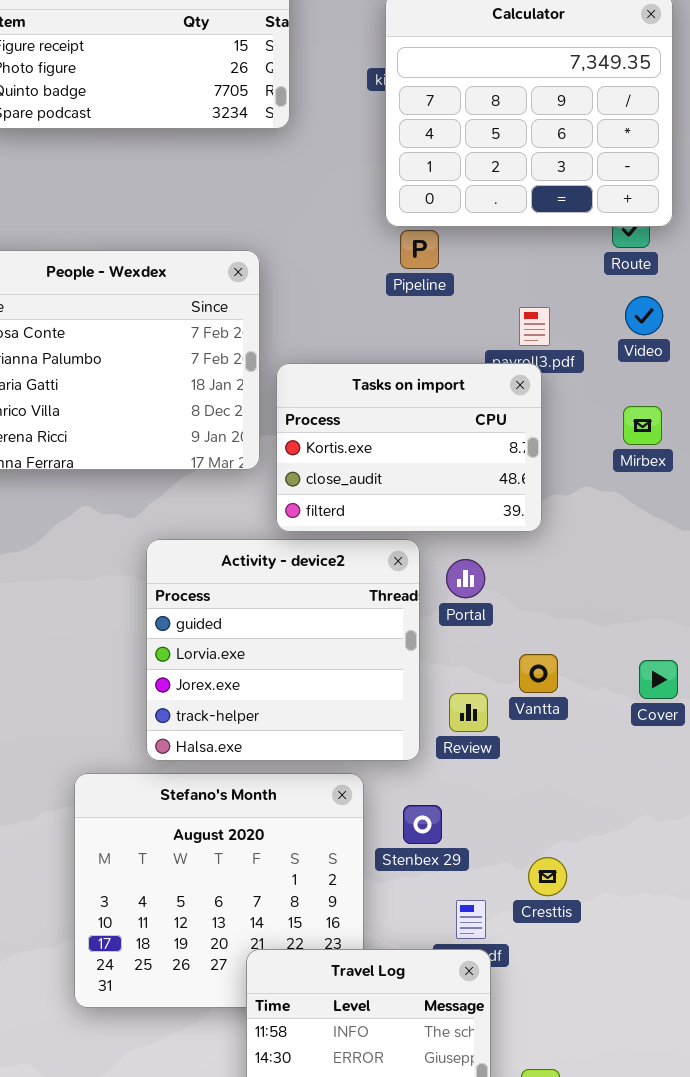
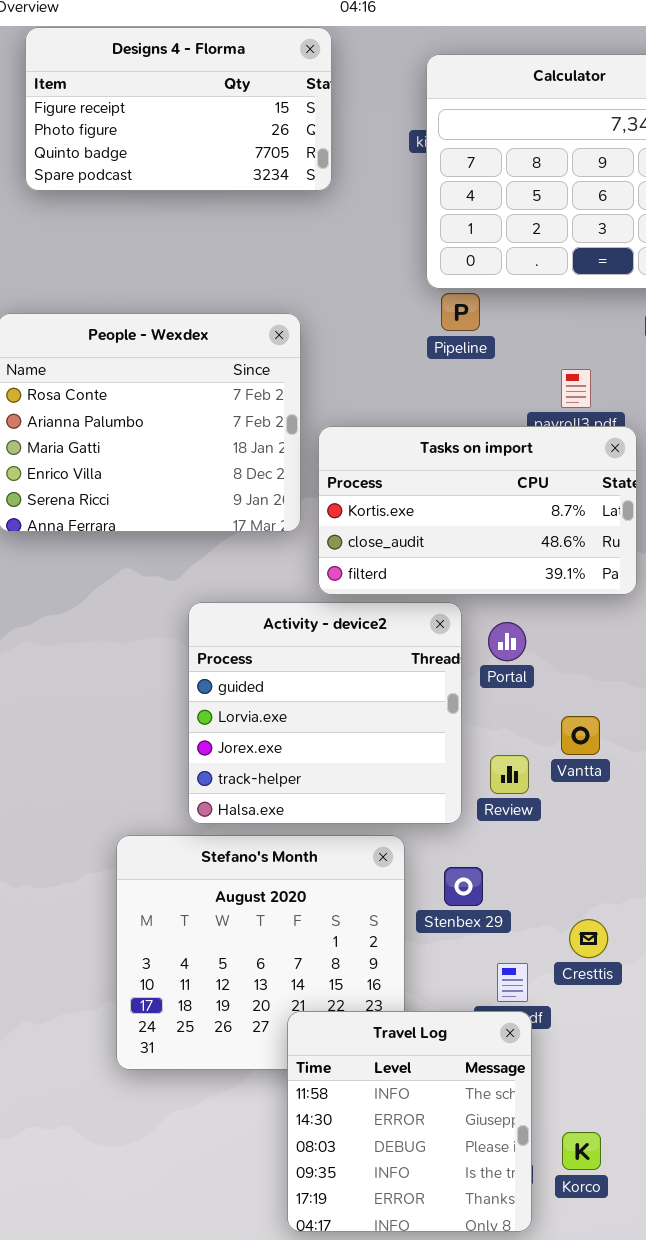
Tasks on import: [276,363,542,532] -> [318,426,637,595], resized

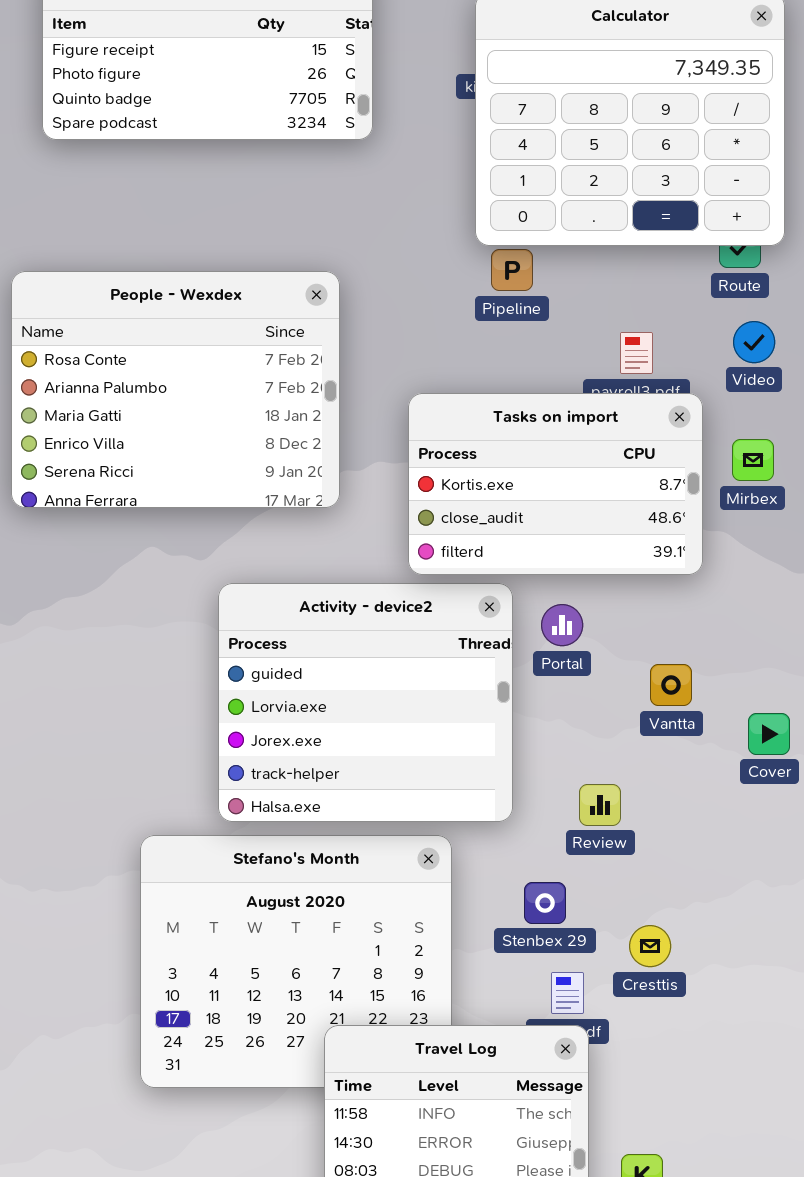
Tasks on import: [318,426,637,595] -> [408,393,703,575], resized
Vantta: [561,716,600,755] -> [650,664,692,706], moved
Review: [490,755,529,794] -> [579,784,621,826], moved
Stenbex 29: [444,867,483,906] -> [524,882,566,924], moved

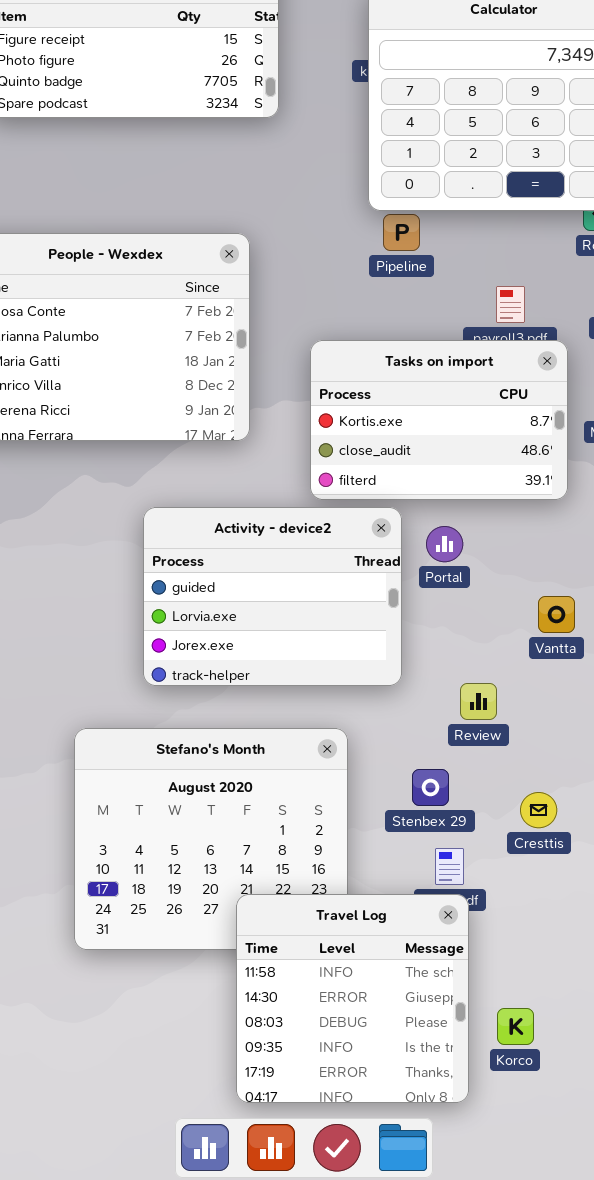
Activity - device2: [218,583,513,822] -> [143,507,402,686], resized
Vantta: [650,664,692,706] -> [538,596,575,633], moved
Cresttis: [629,925,671,967] -> [520,792,557,828], moved

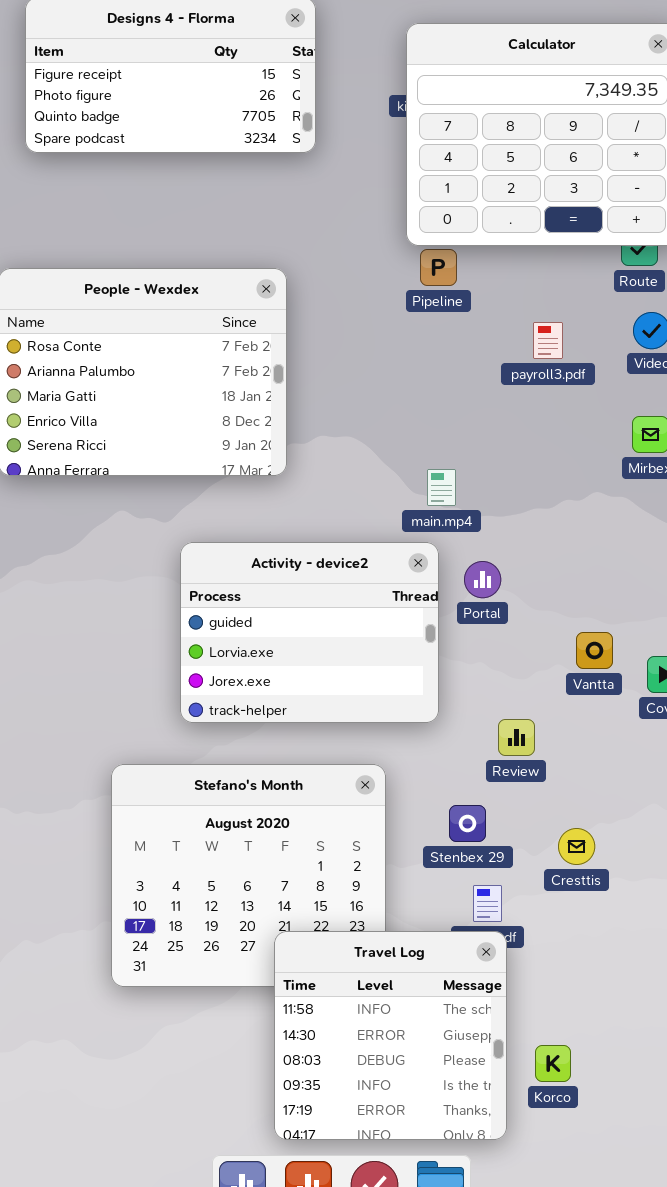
Tasks on import: [310,340,568,500] -> none, closed

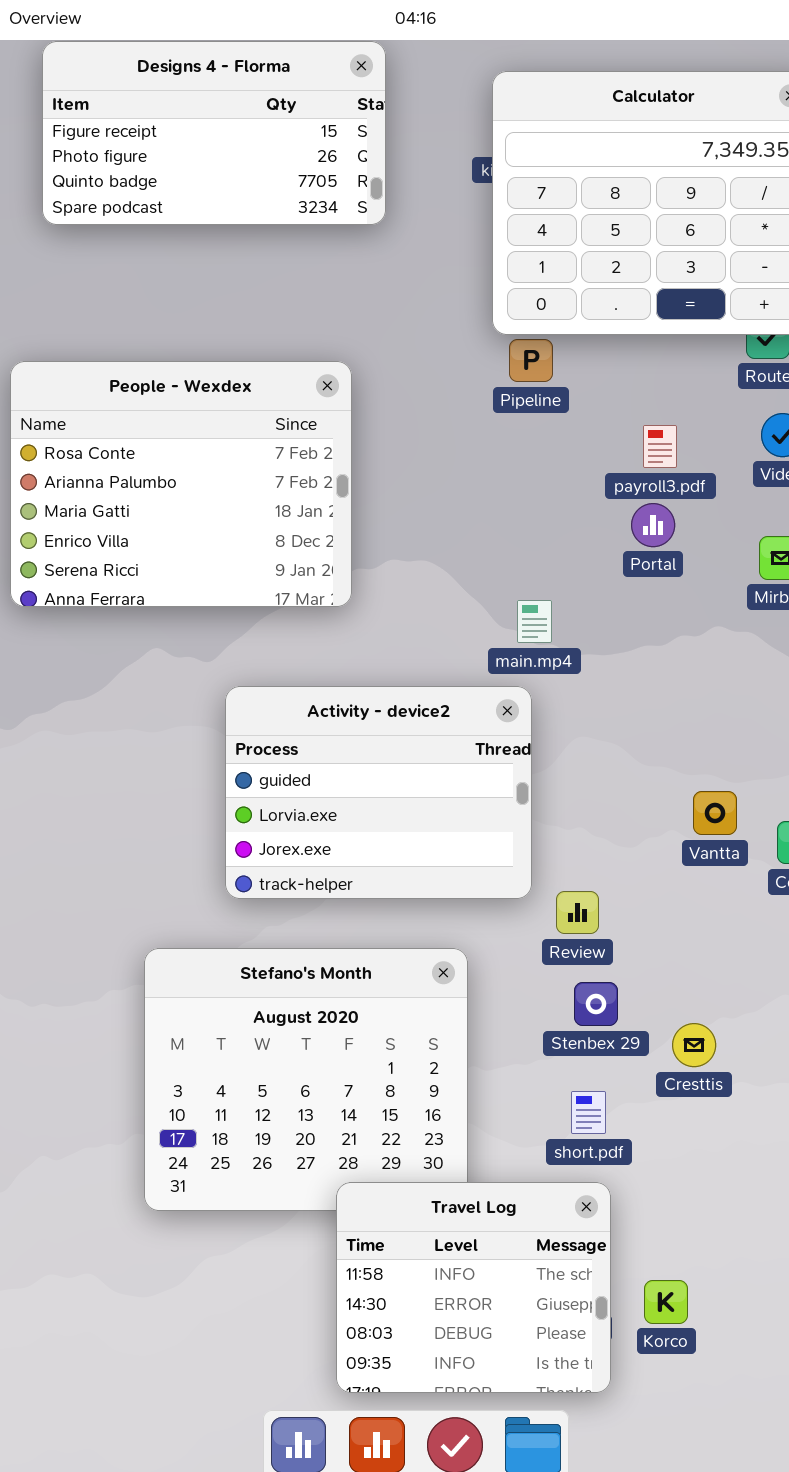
Portal: [464,561,501,598] -> [631,503,675,547], moved
Review: [498,719,535,756] -> [556,891,599,934], moved
Stenbex 29: [449,805,486,842] -> [574,982,618,1026], moved
Travel Log: [274,931,507,1140] -> [336,1182,611,1393], resized

